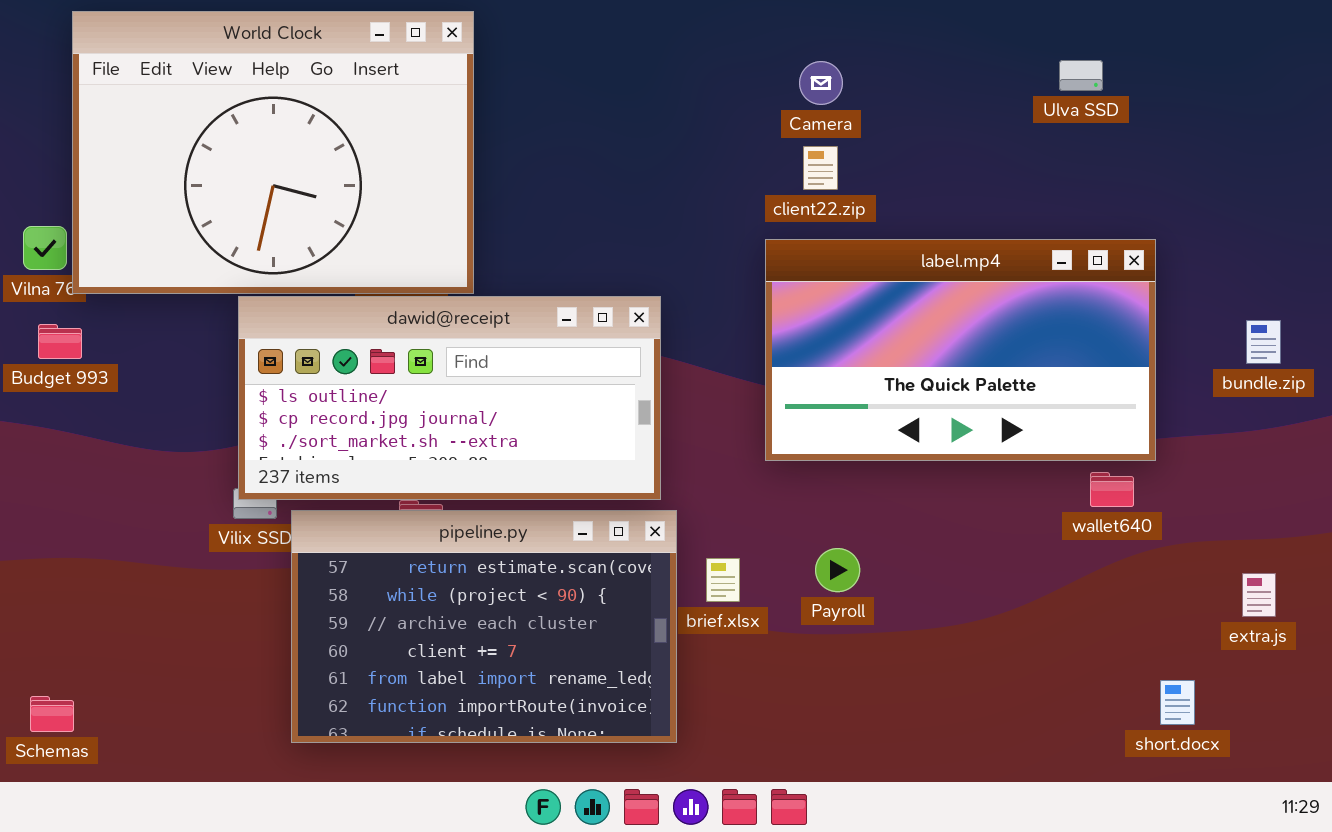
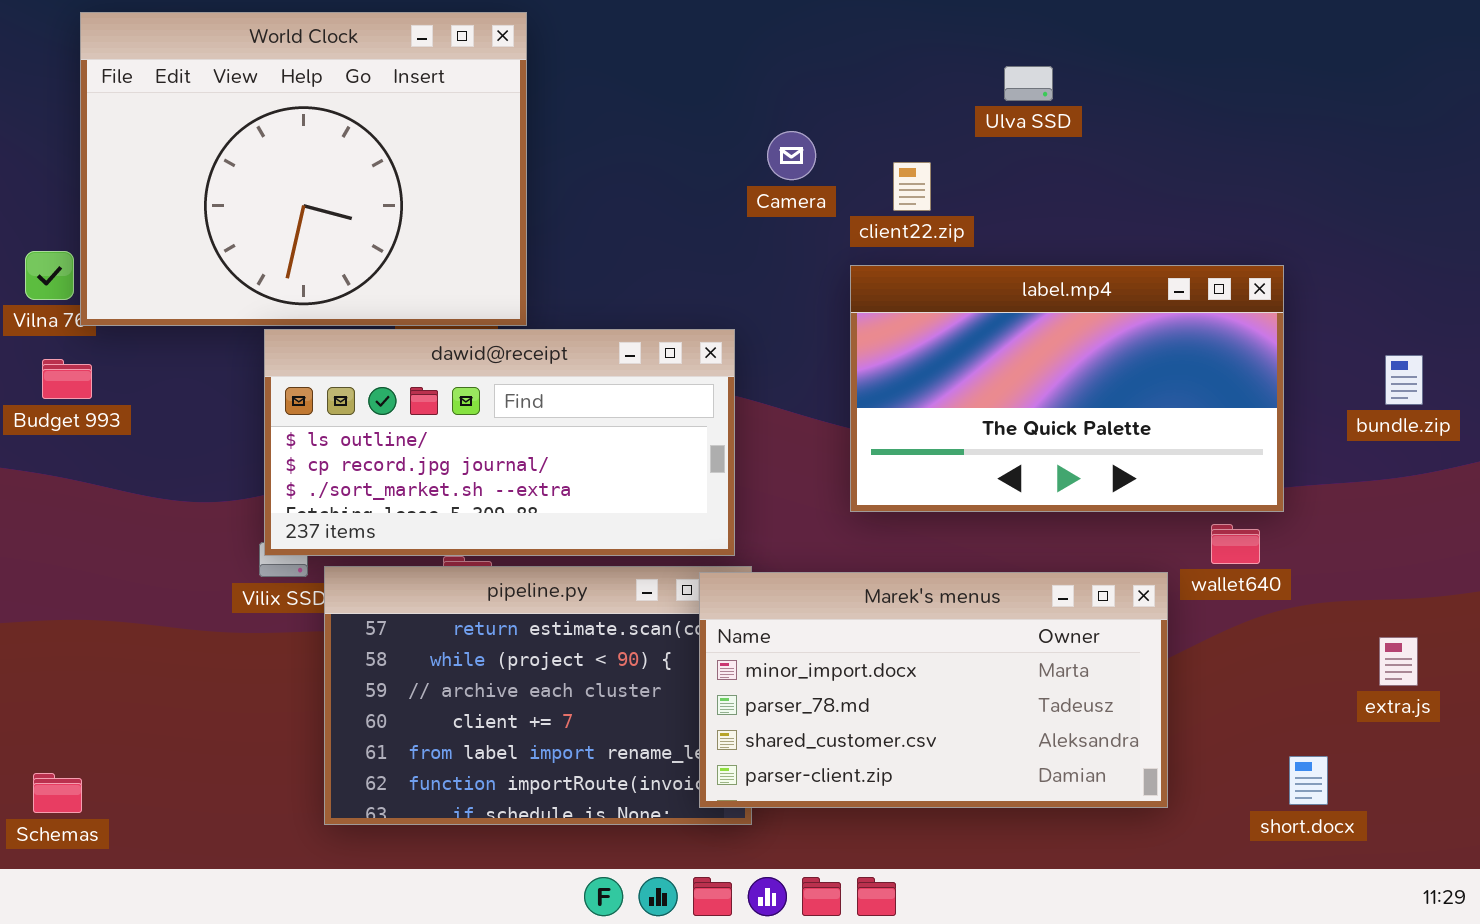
Ulva SSD: [1059,60,1103,91] -> [1004,66,1053,101], moved
Camera: [799,61,843,105] -> [767,131,816,180], moved
Marek's menus: none -> [699,572,1168,808], opened

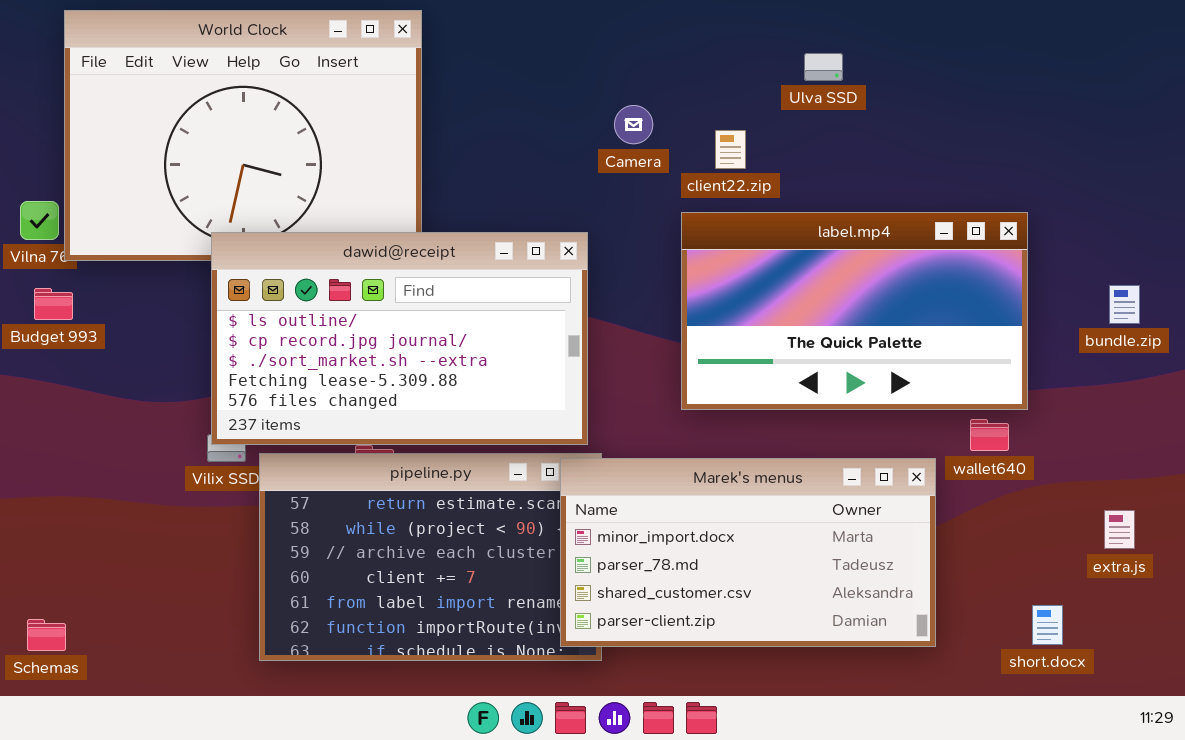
dawid@receipt: [264,329,735,556] -> [211,232,588,445], resized

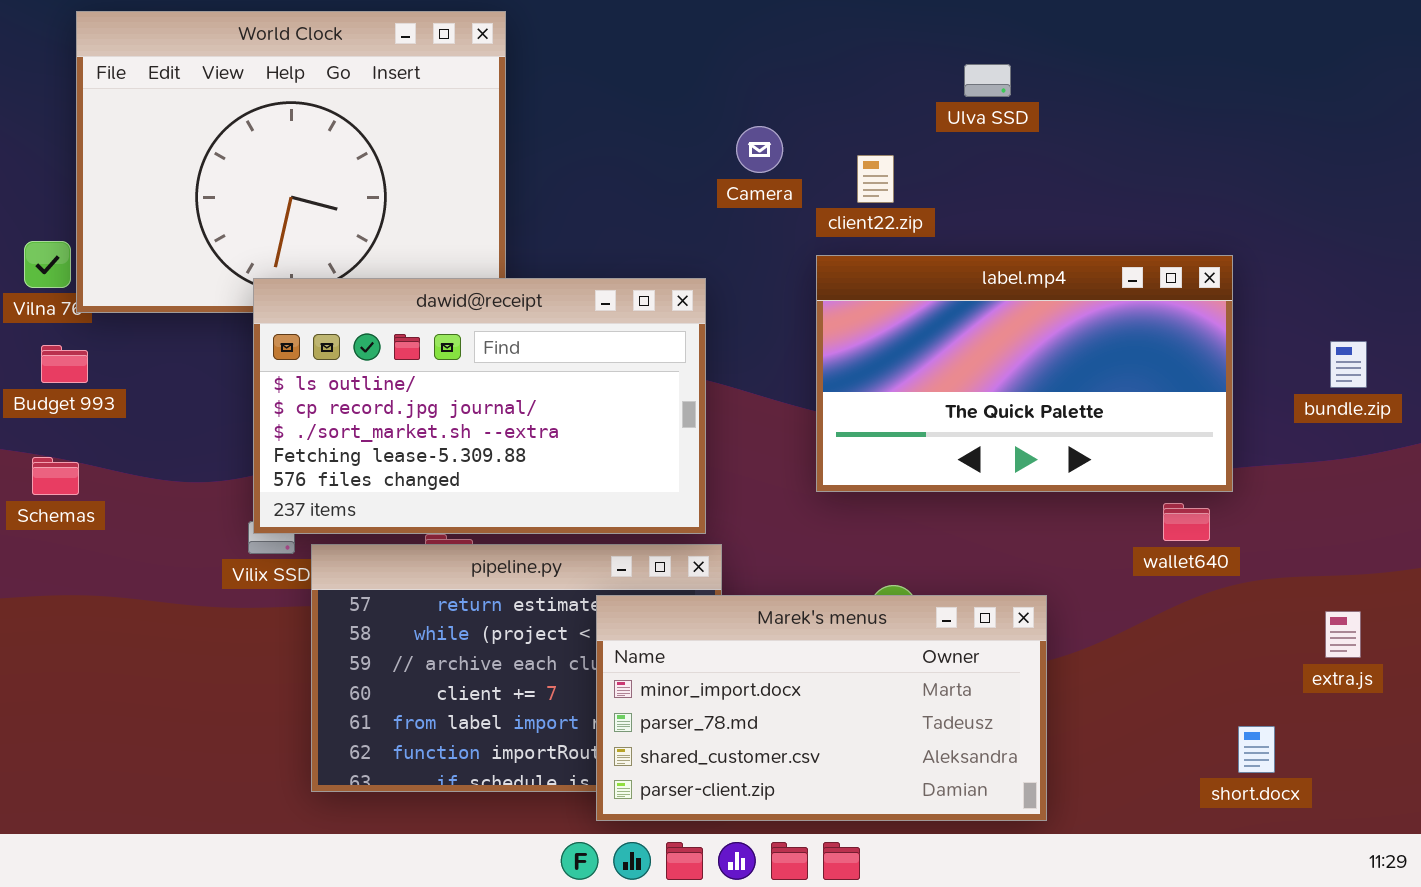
Marek's menus: [560,458,936,647] -> [596,595,1047,821], moved
Schemas: [27,619,66,651] -> [32,457,79,495], moved

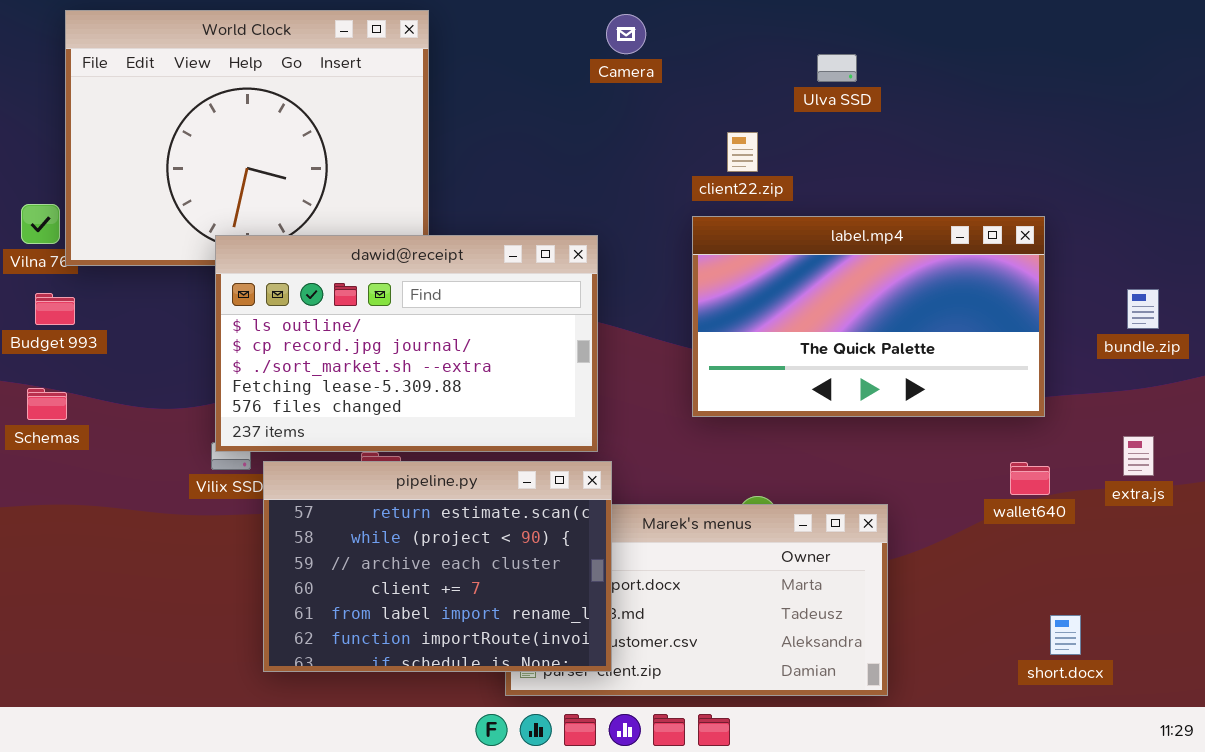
Camera: [736,126,783,173] -> [606,14,646,54], moved
wallet640: [1163,503,1210,541] -> [1010,462,1050,495], moved
pipeline.py: [311,544,722,792] -> [263,461,612,672], raised
extra.js: [1325,611,1361,658] -> [1123,436,1154,476], moved

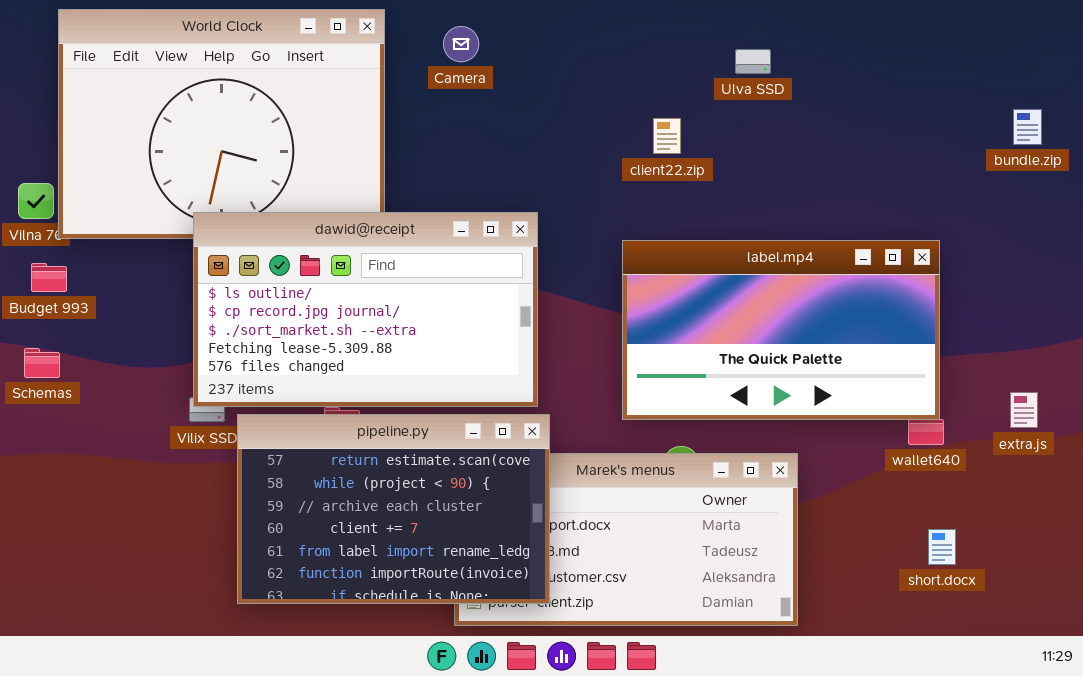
Camera: [606,14,646,54] -> [443,26,479,62], moved
label.mp4: [692,216,1045,417] -> [622,240,940,420], moved
bundle.zip: [1127,289,1159,329] -> [1013,109,1042,145], moved
short.docx: [1050,615,1081,655] -> [928,529,956,565], moved

